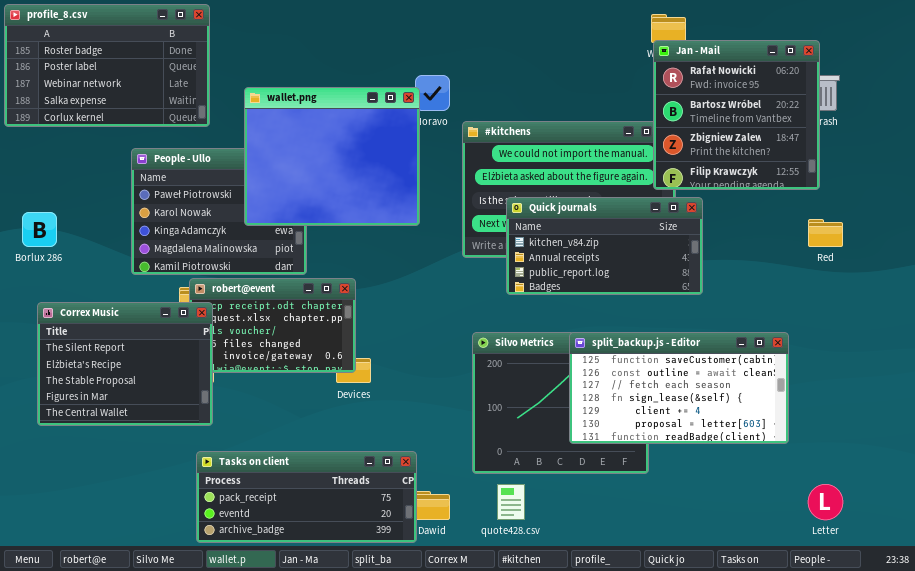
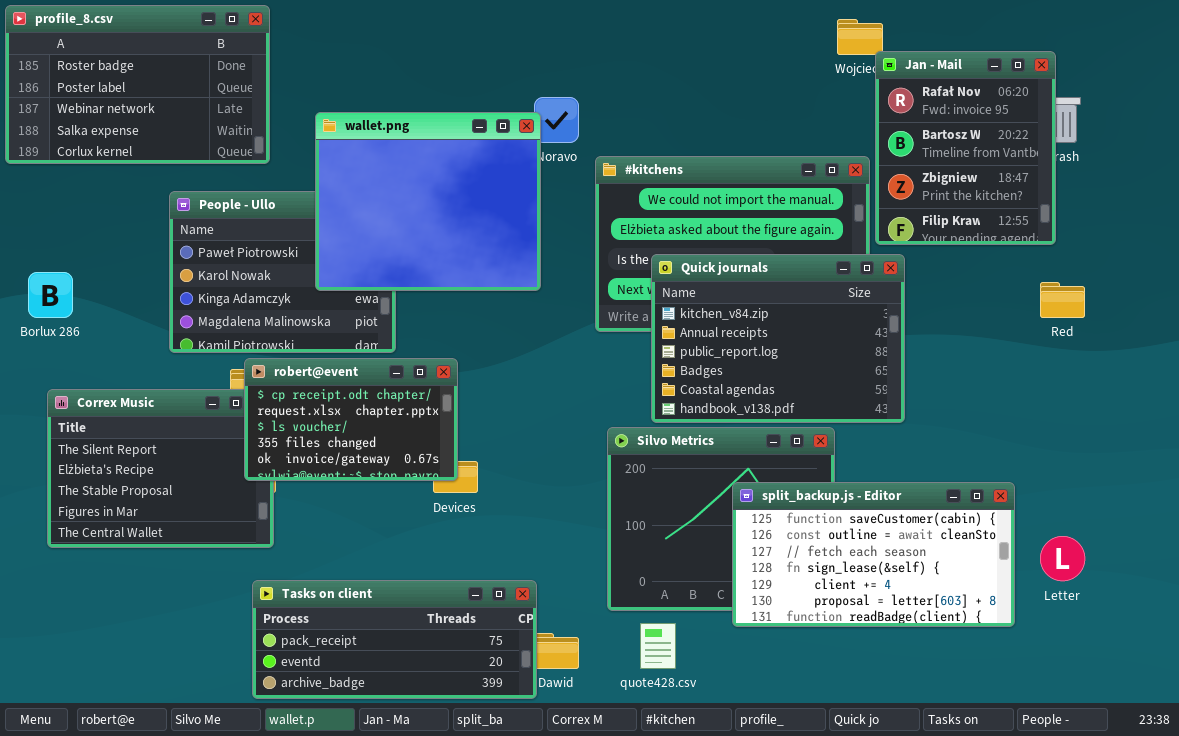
Jan - Mail: [653,40,820,190] -> [875,51,1056,245], resized
Quick journals: [506,197,703,295] -> [651,254,905,423], resized
robert@event: [189,278,356,373] -> [244,358,458,481], raised
split_backup.js - Editor: [569,332,789,444] -> [732,482,1015,627], moved
Letter: [808,484,843,520] -> [1040,536,1085,581], moved

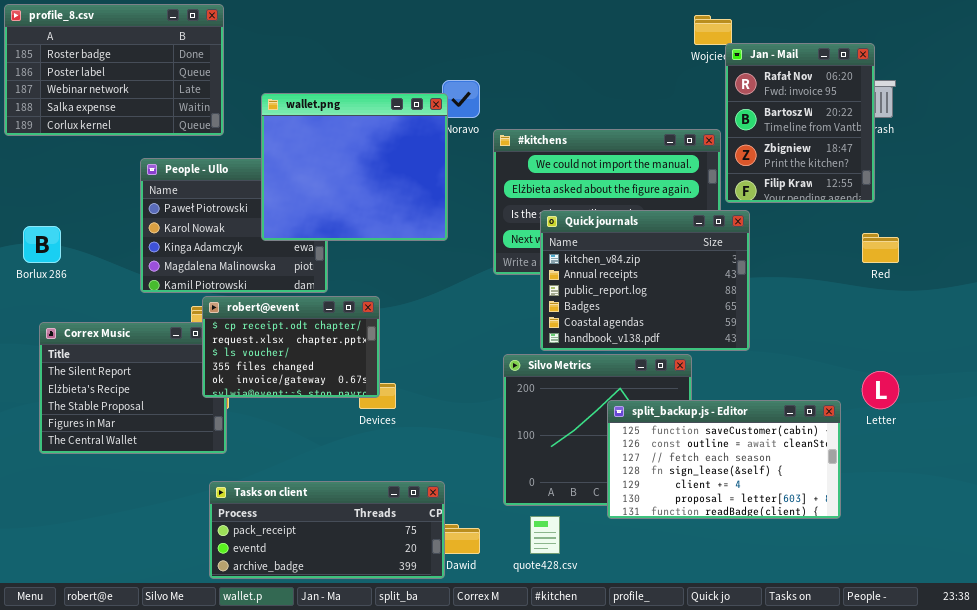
Letter: [1040,536,1085,581] -> [862,371,899,409], moved

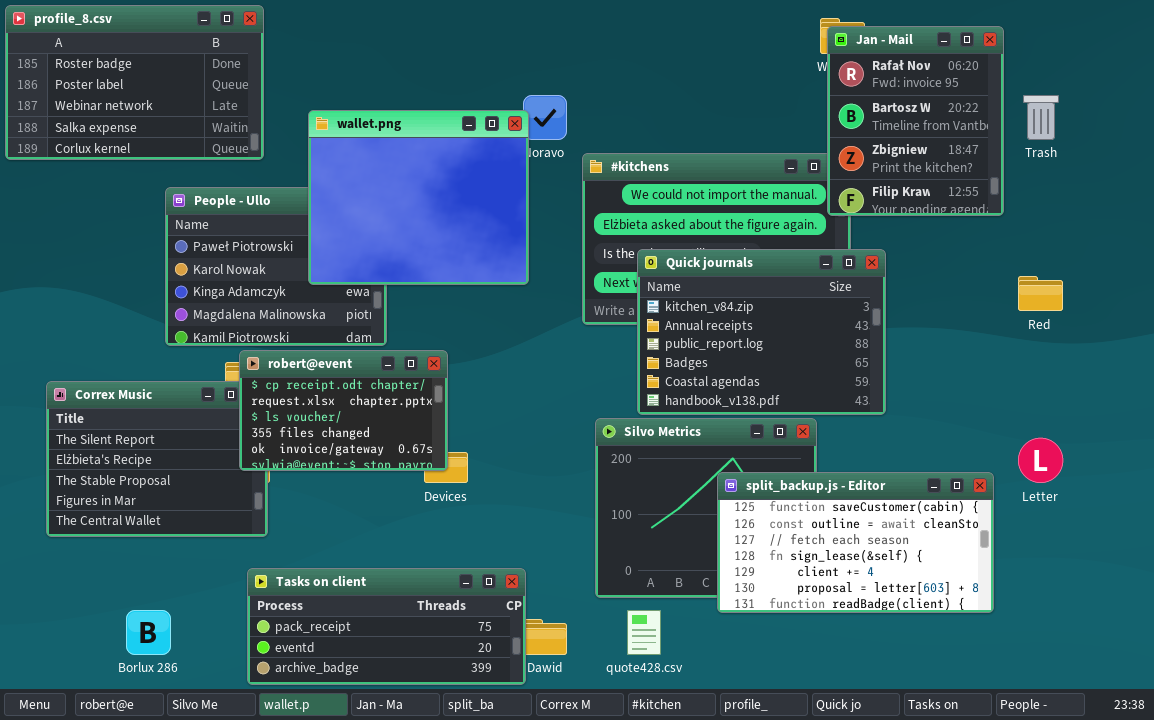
Jan - Mail: [725,43,875,203] -> [827,26,1004,216], moved
Borlux 286: [23,226,61,263] -> [126,610,171,655], moved

